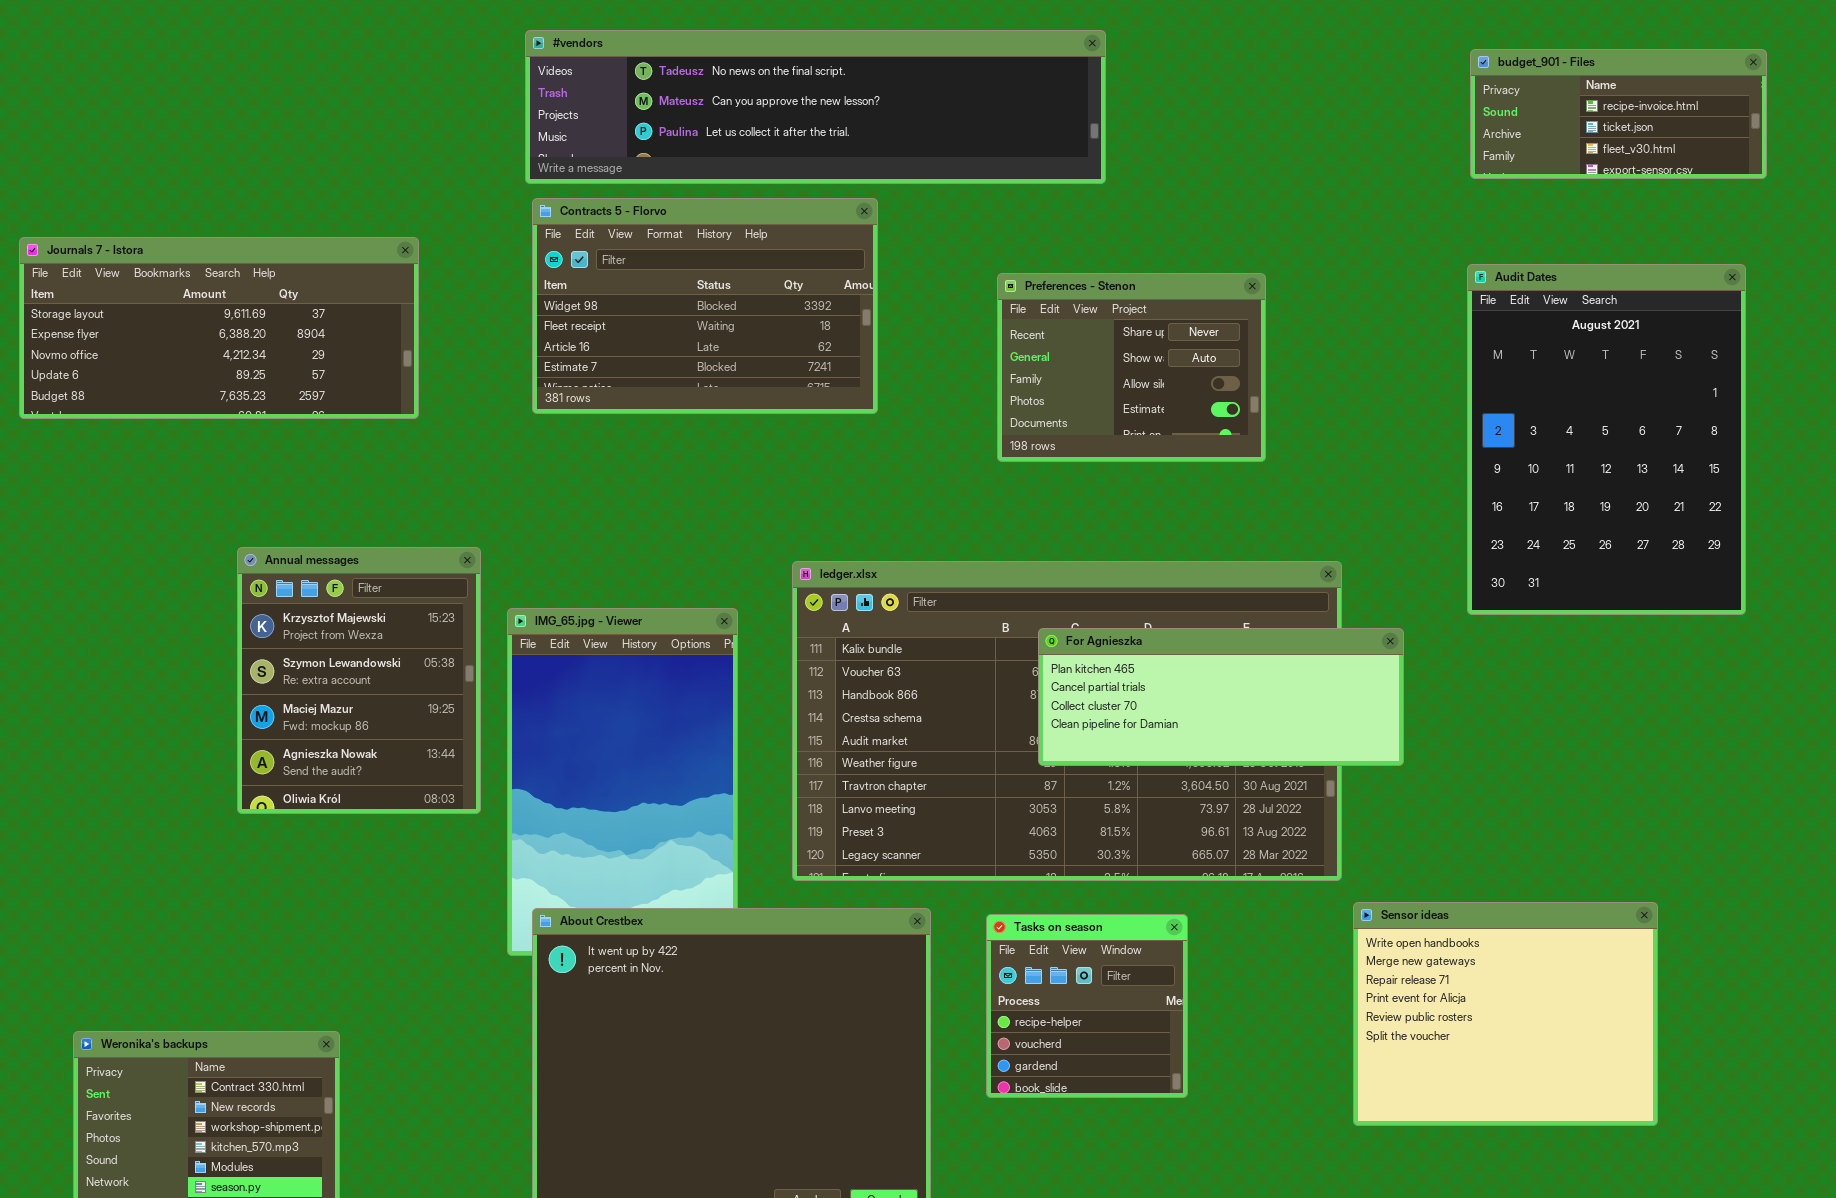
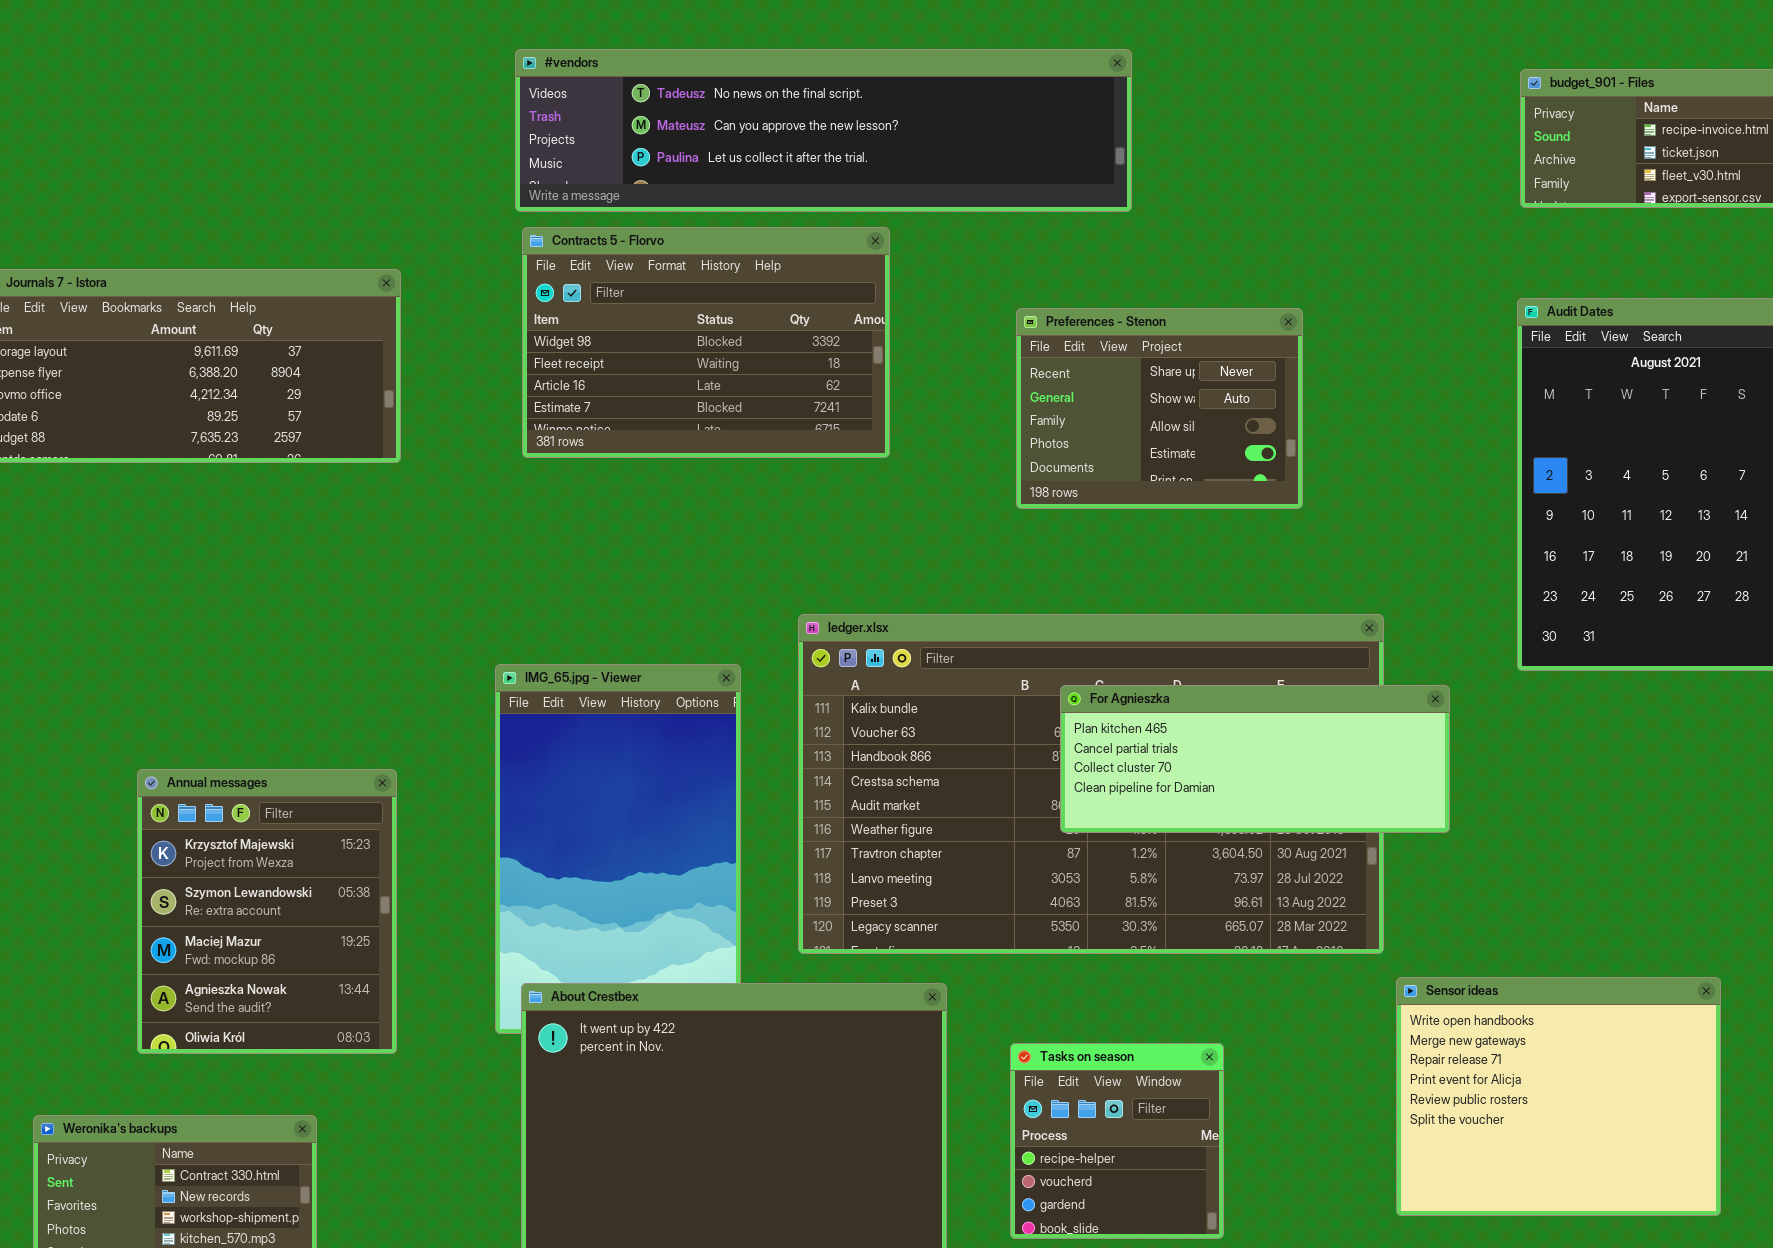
Annual messages: [237,547,481,814] -> [137,769,397,1054], moved
Tasks on season: [986,914,1188,1098] -> [1010,1043,1224,1239], moved

